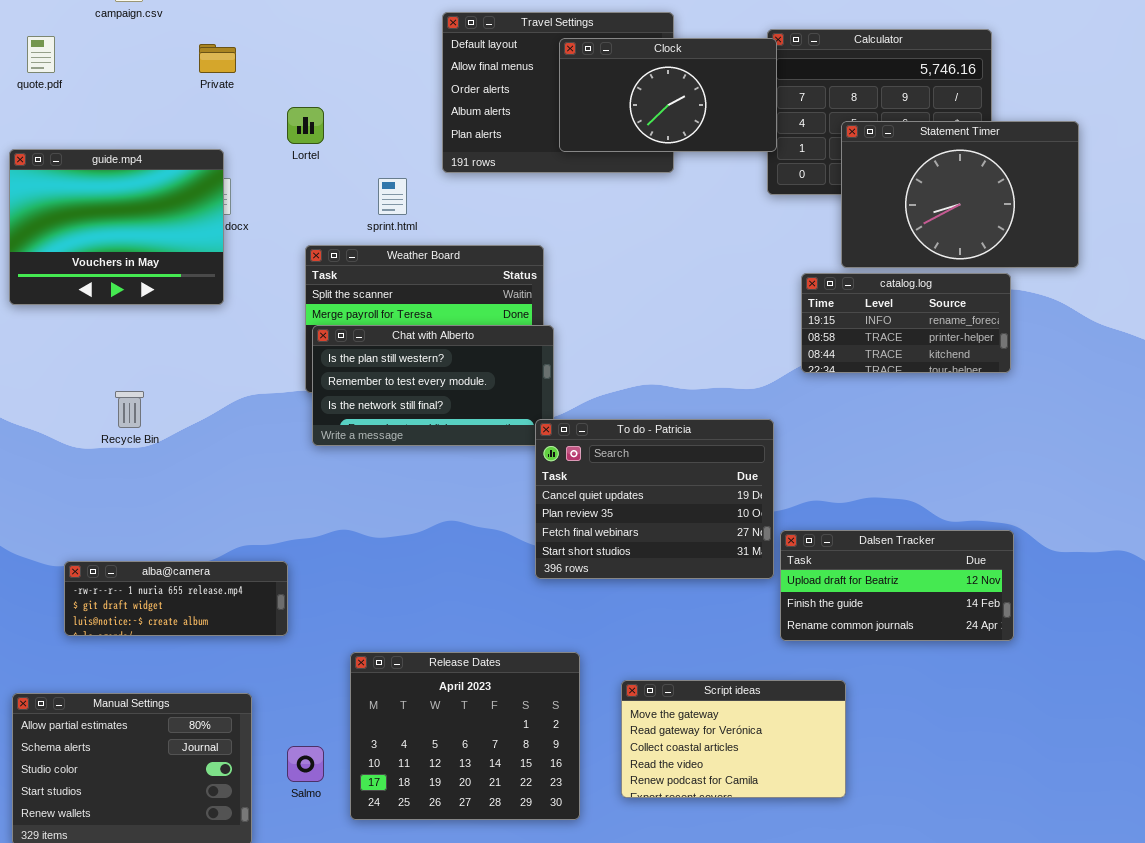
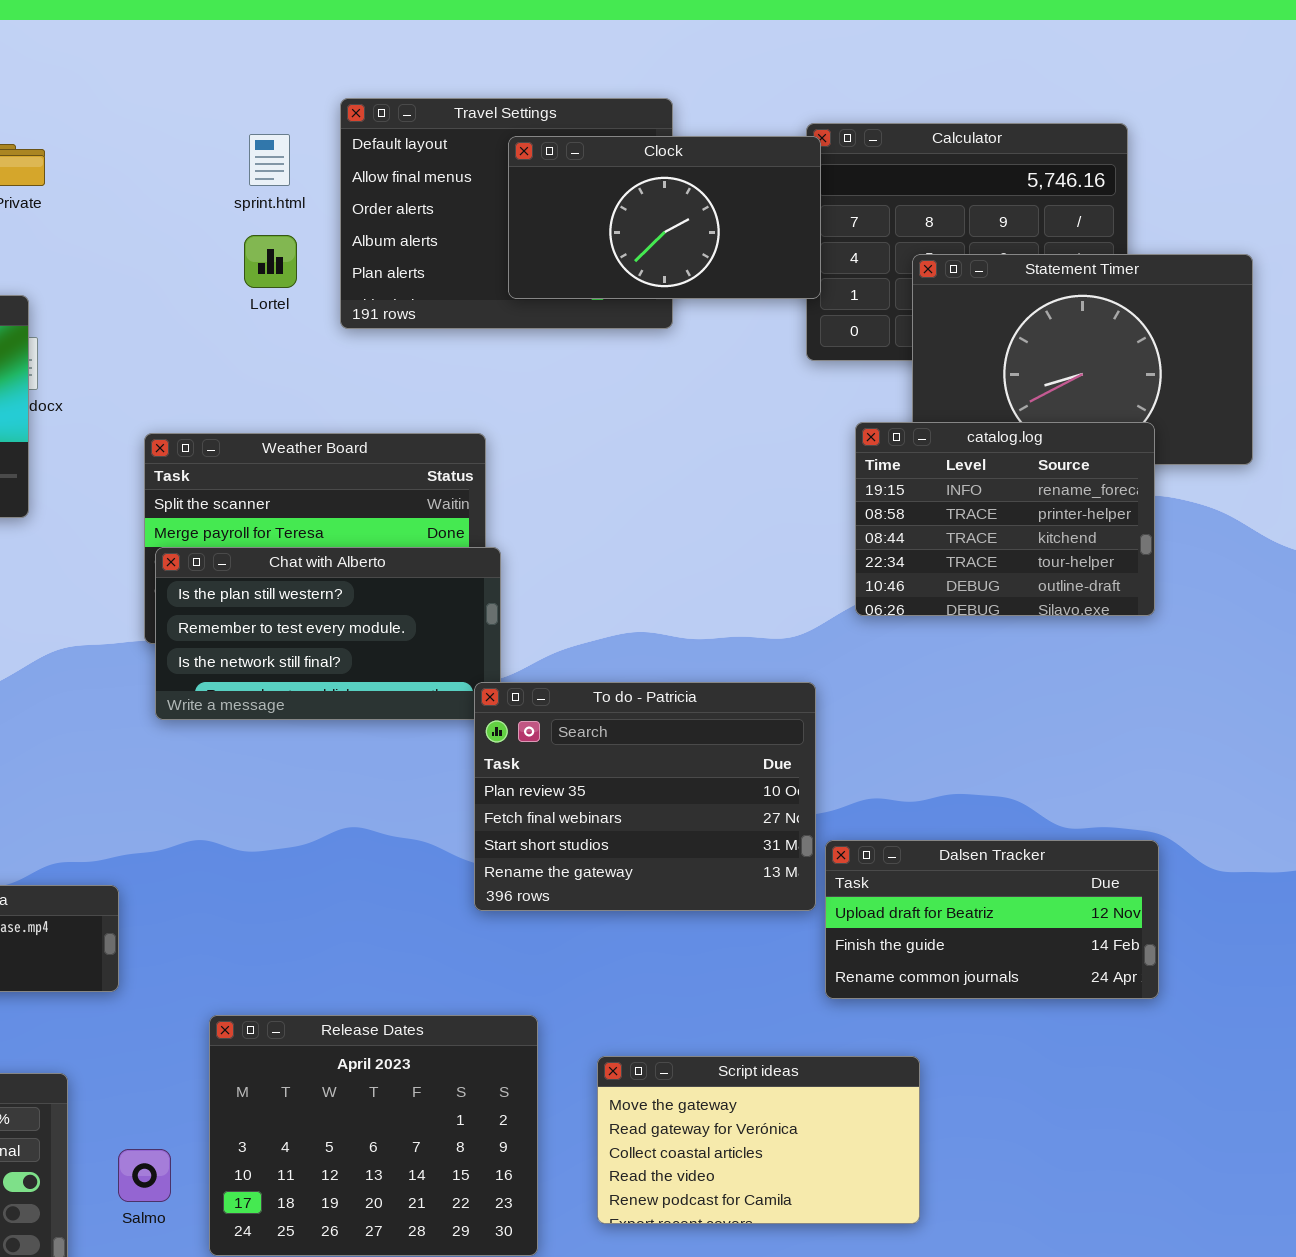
Lortel: [287,107,324,144] -> [244,235,297,288], moved
sprint.html: [378,178,407,215] -> [249,134,290,186], moved
catalog.log: [801,273,1011,373] -> [855,422,1155,616], resized
To do - Patricia: [535,419,774,579] -> [474,682,816,911], scrolled down 1 row

